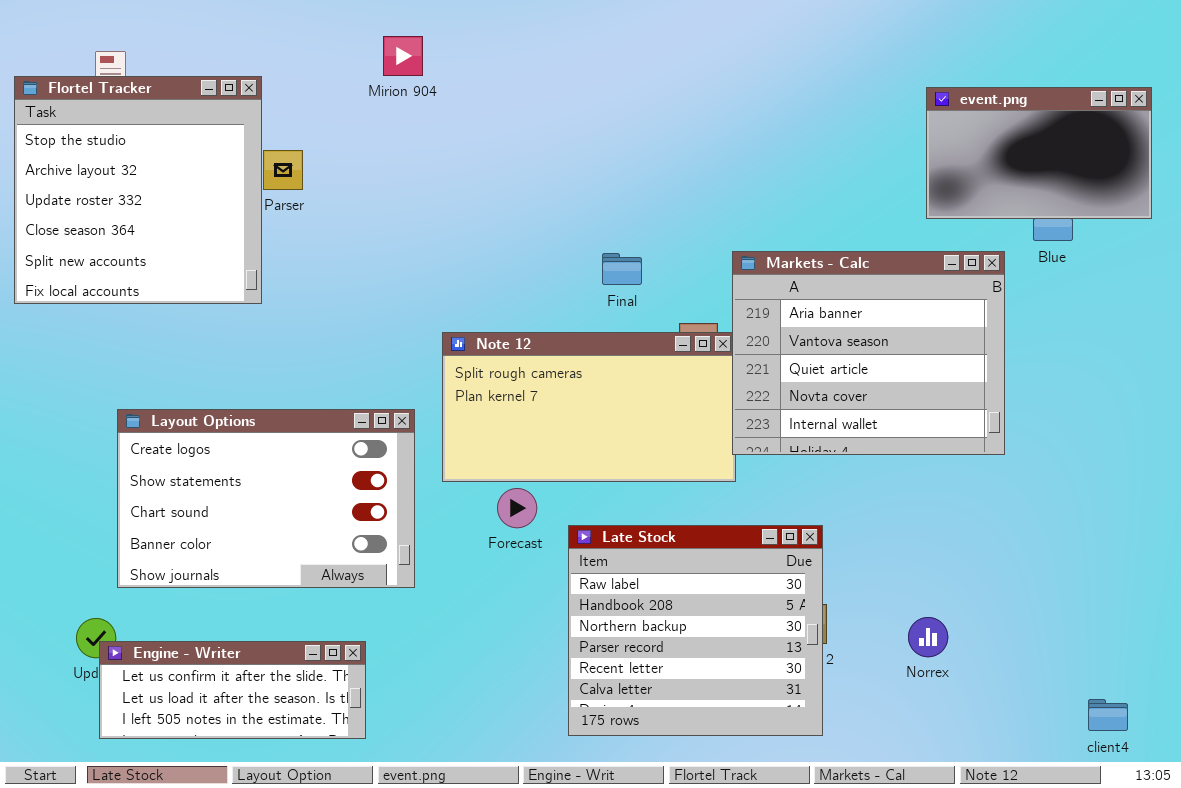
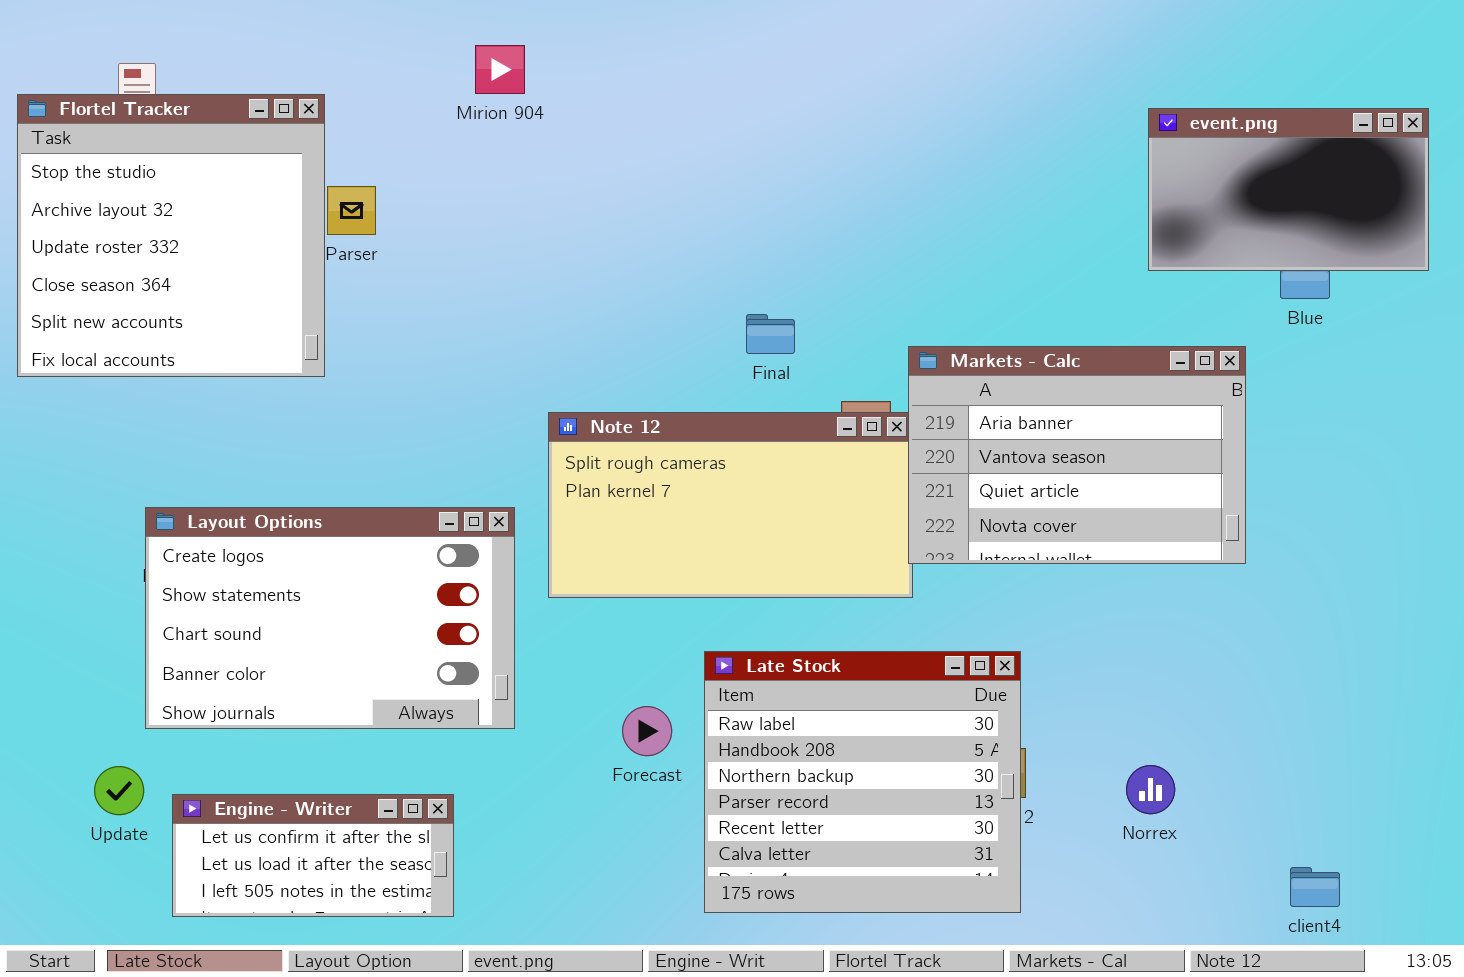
Markets - Calc: [732,251,1005,455] -> [908,346,1246,564], resized
Forecast: [497,488,537,528] -> [622,706,672,756], moved
Engine - Writer: [99,641,366,739] -> [172,794,454,917], resized
client4: [1088,699,1128,731] -> [1290,867,1340,907], moved

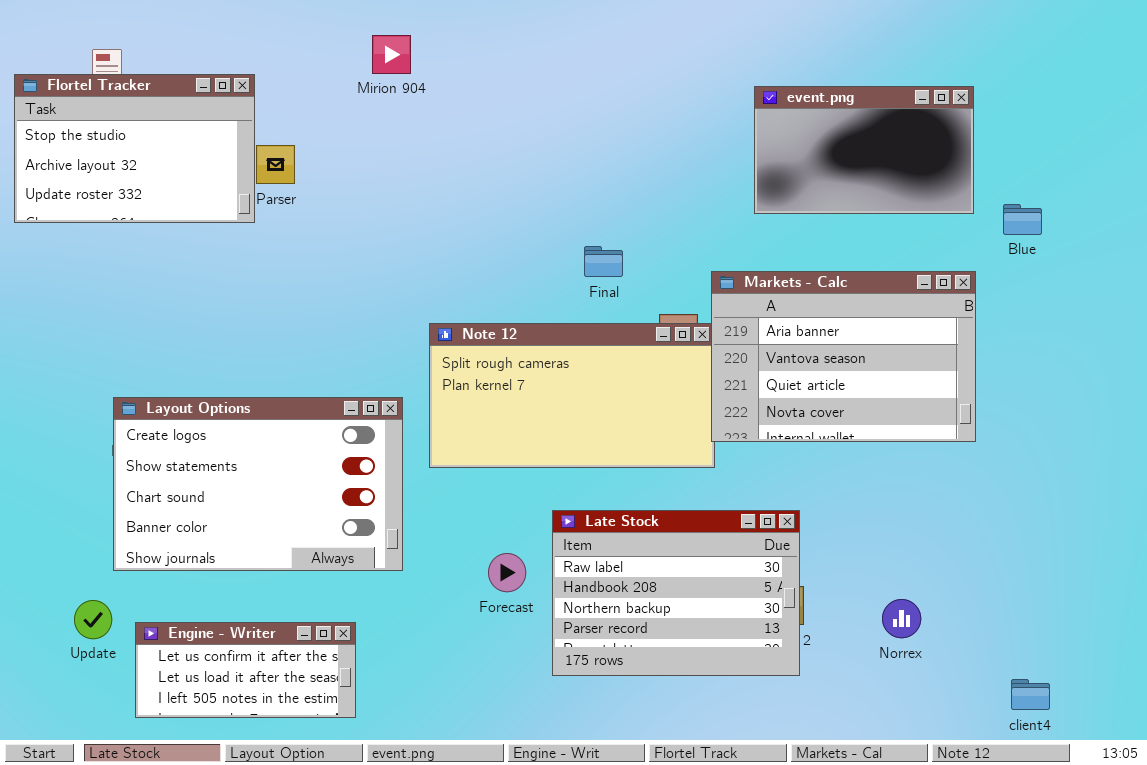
Flortel Tracker: [17,94,325,377] -> [14,74,255,223], resized
event.png: [1148,108,1429,271] -> [754,86,974,214], moved
Late Stock: [704,651,1021,913] -> [552,510,800,676], resized

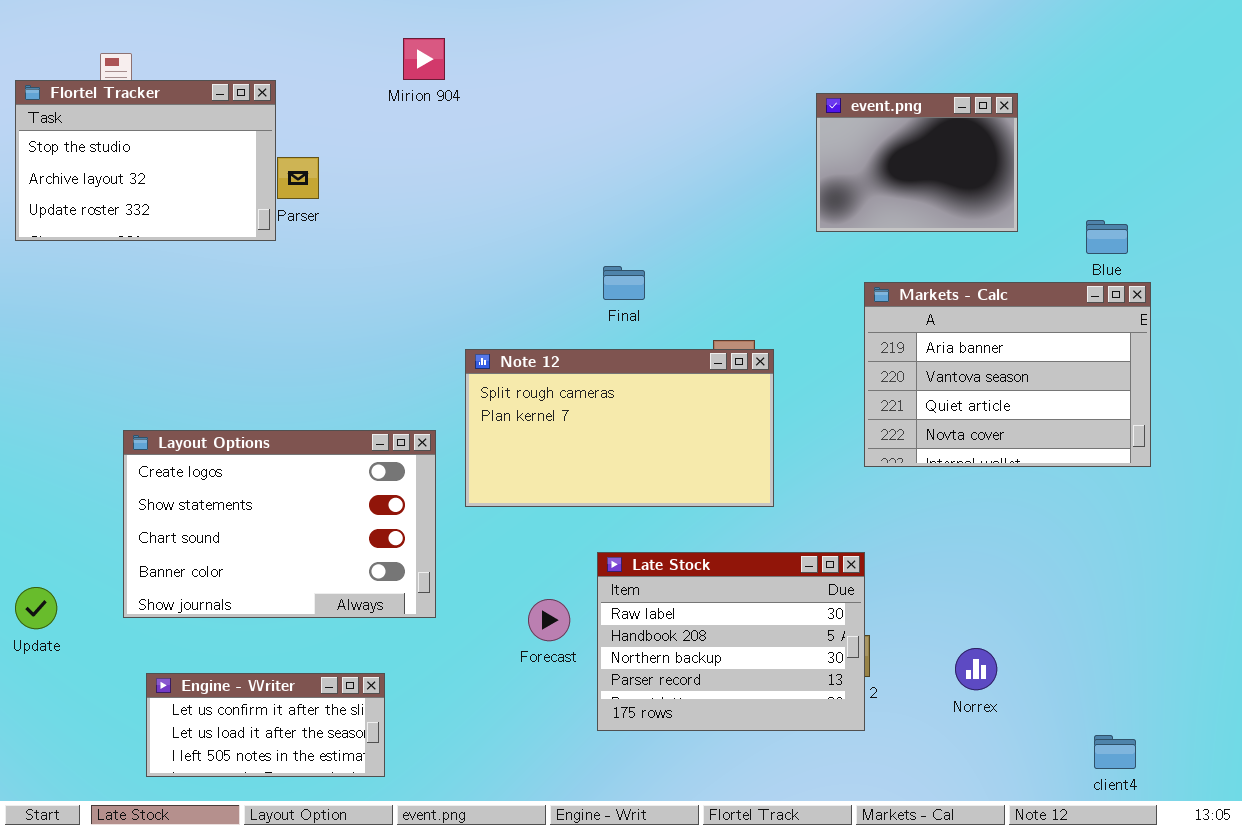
event.png: [754,86,974,214] -> [816,93,1018,232], resized
Final: [584,246,623,277] -> [603,266,645,300], moved
Markets - Calc: [711,271,976,442] -> [864,282,1151,467], moved
Update: [74,600,112,639] -> [15,587,57,629], moved

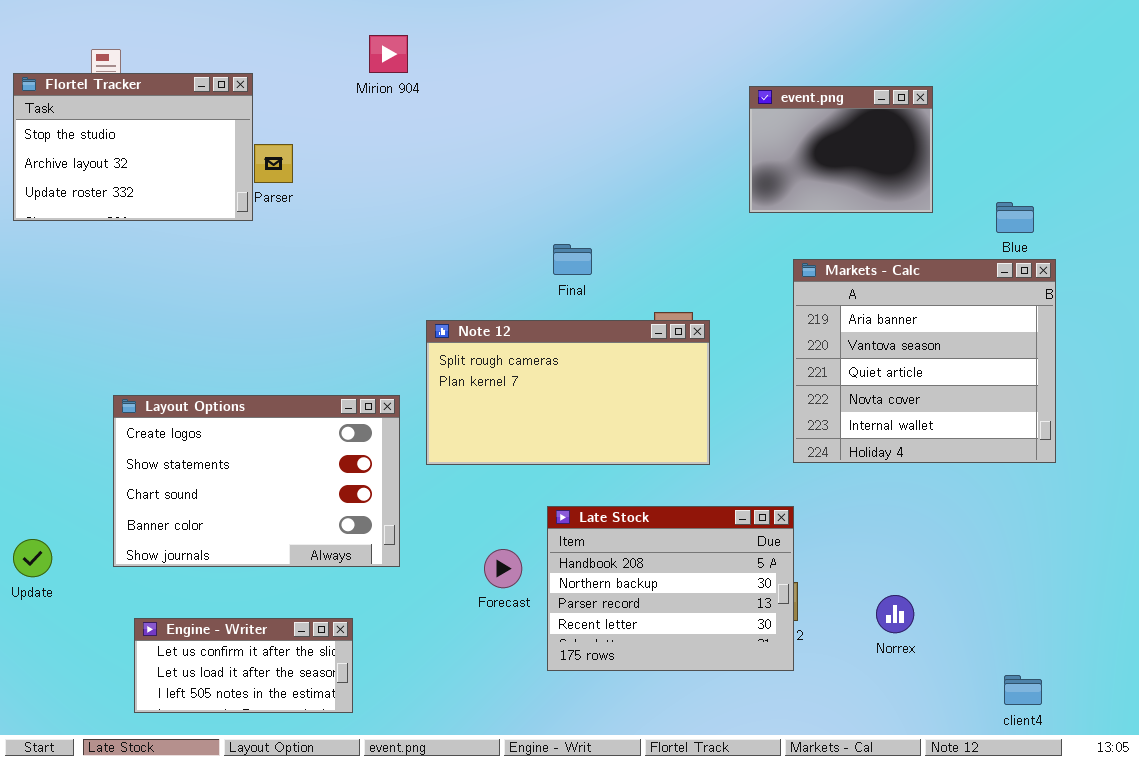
Markets - Calc: [864,282,1151,467] -> [793,259,1056,463], resized
Late Stock: [597,552,865,731] -> [547,506,794,671], scrolled down 1 row

